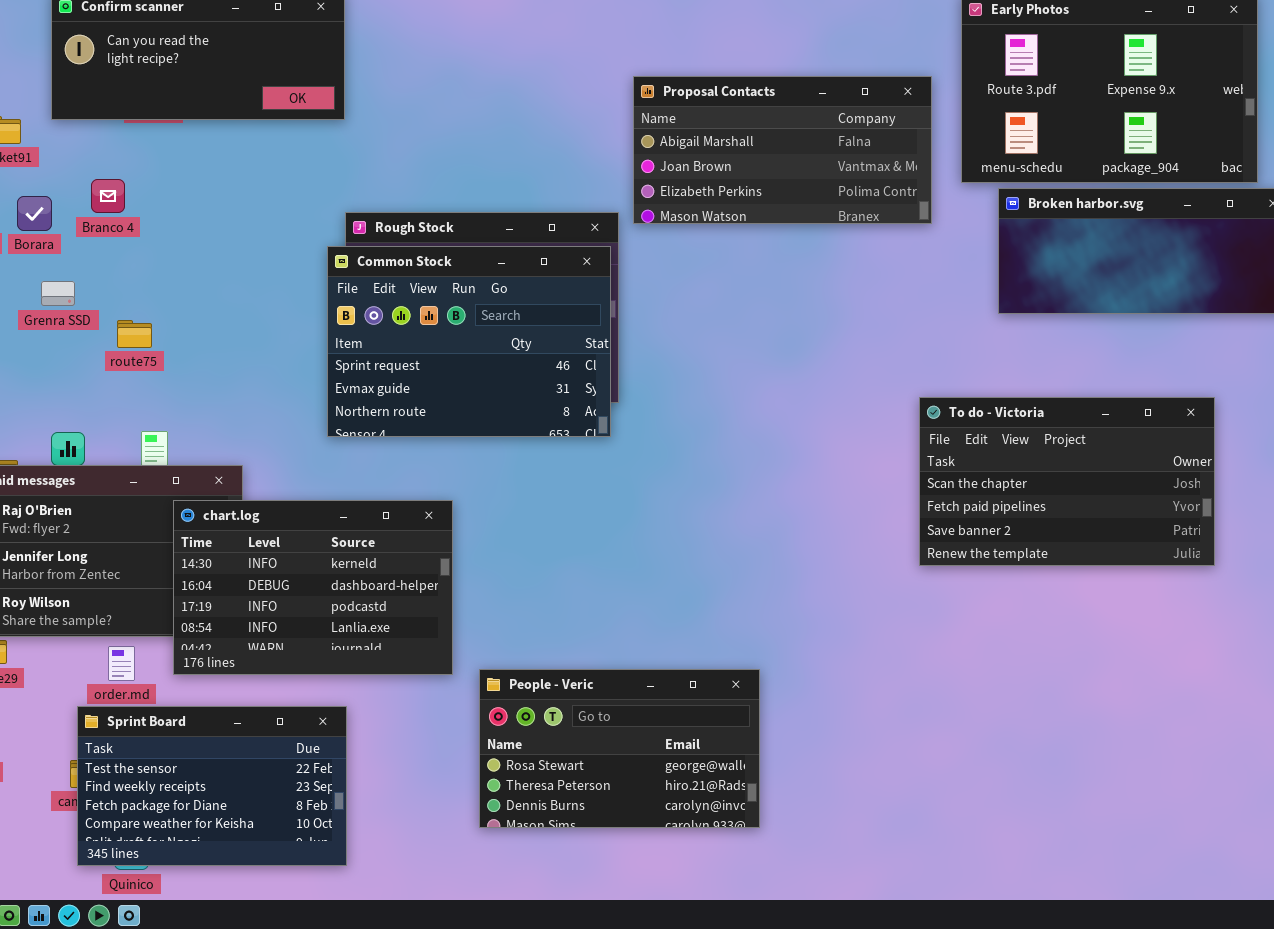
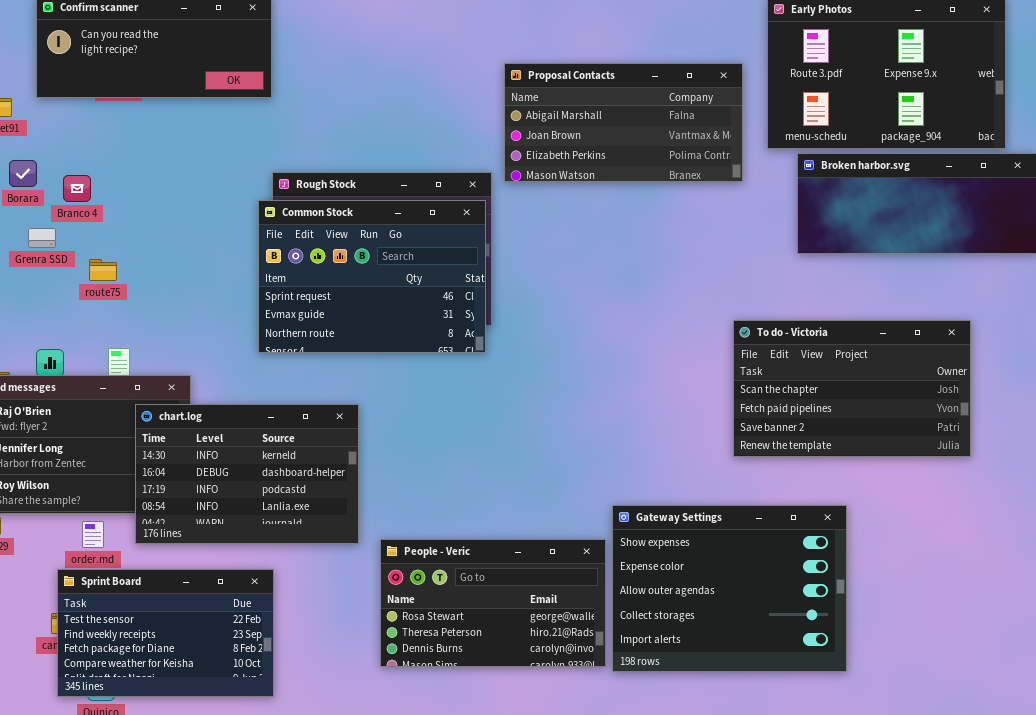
Branco 4: [91,179,125,213] -> [63,175,91,202], moved
Gateway Settings: none -> [612,505,847,672], opened

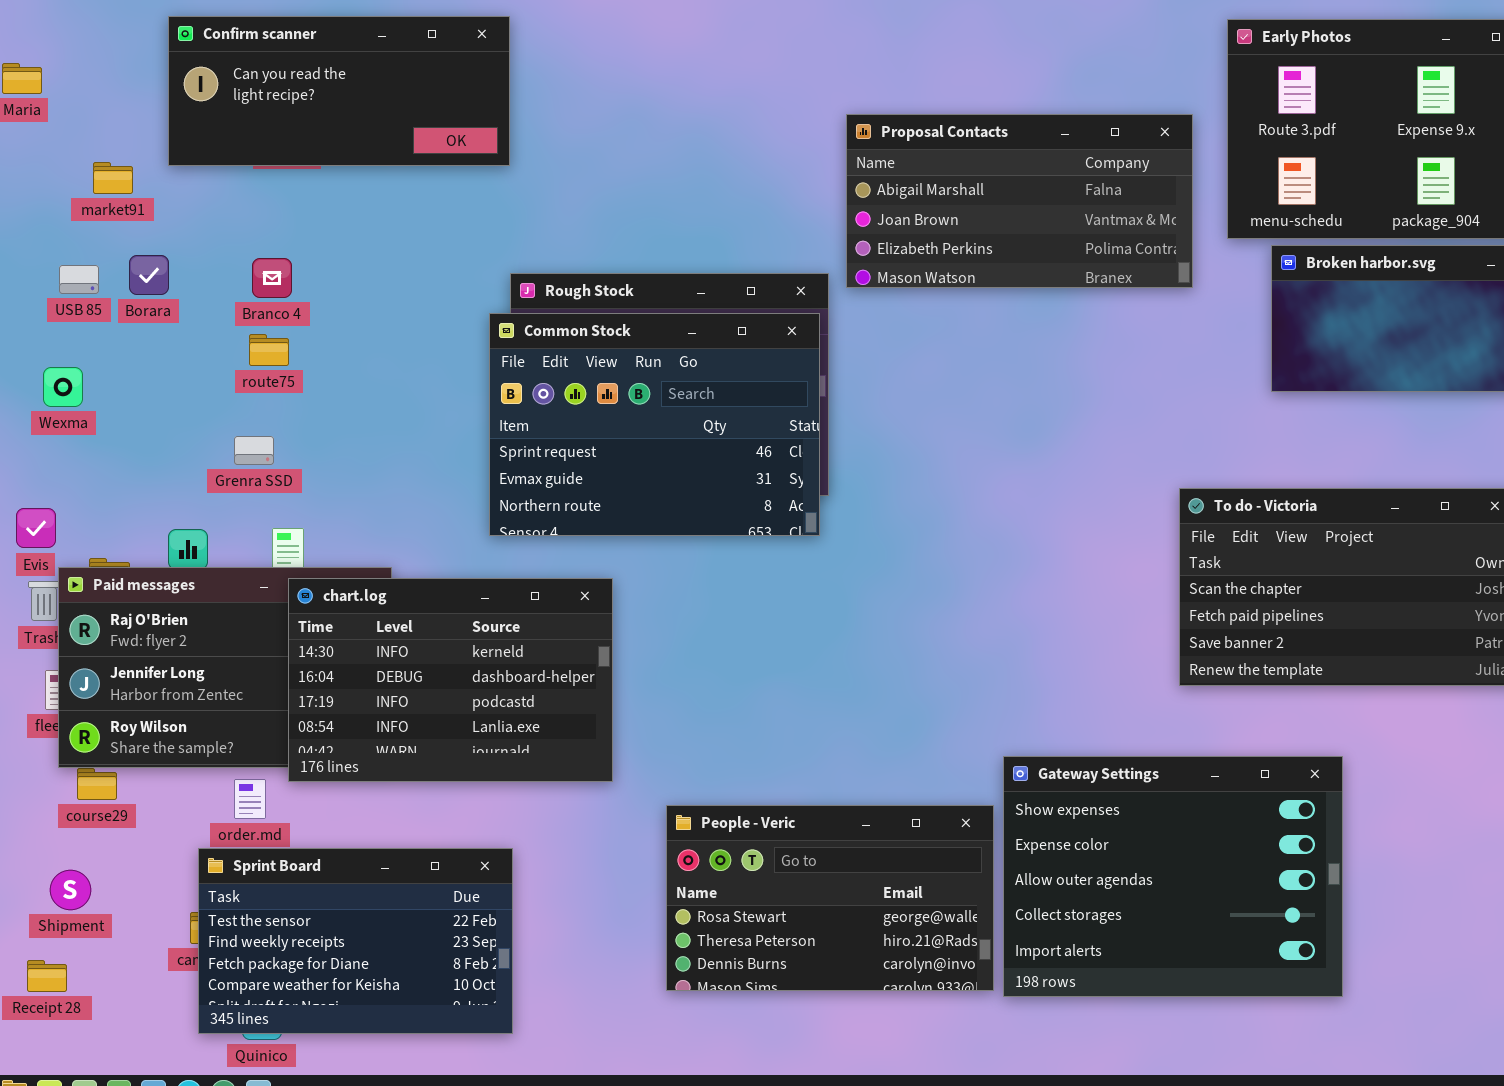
Branco 4: [63,175,91,202] -> [252,258,292,298], moved
Grenra SSD: [28,228,56,248] -> [234,436,274,465], moved
route75: [89,259,117,281] -> [249,334,289,366], moved
chart.log: [135,404,359,544] -> [288,578,613,782], moved

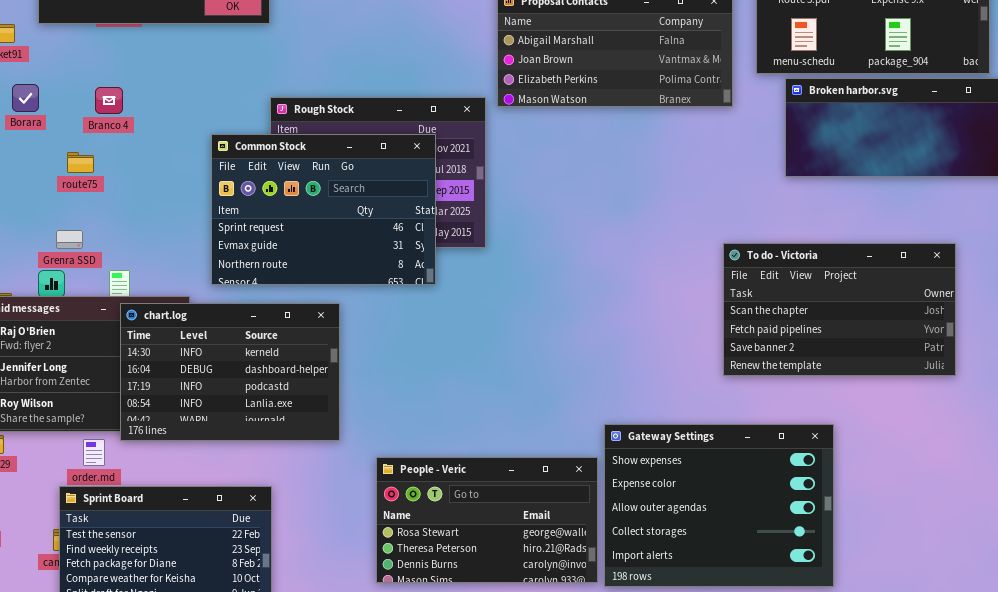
Common Stock: [489,313,820,536] -> [211,134,436,285], moved
route75: [249,334,289,366] -> [67,152,94,173], moved
Grenra SSD: [234,436,274,465] -> [56,230,83,249], moved

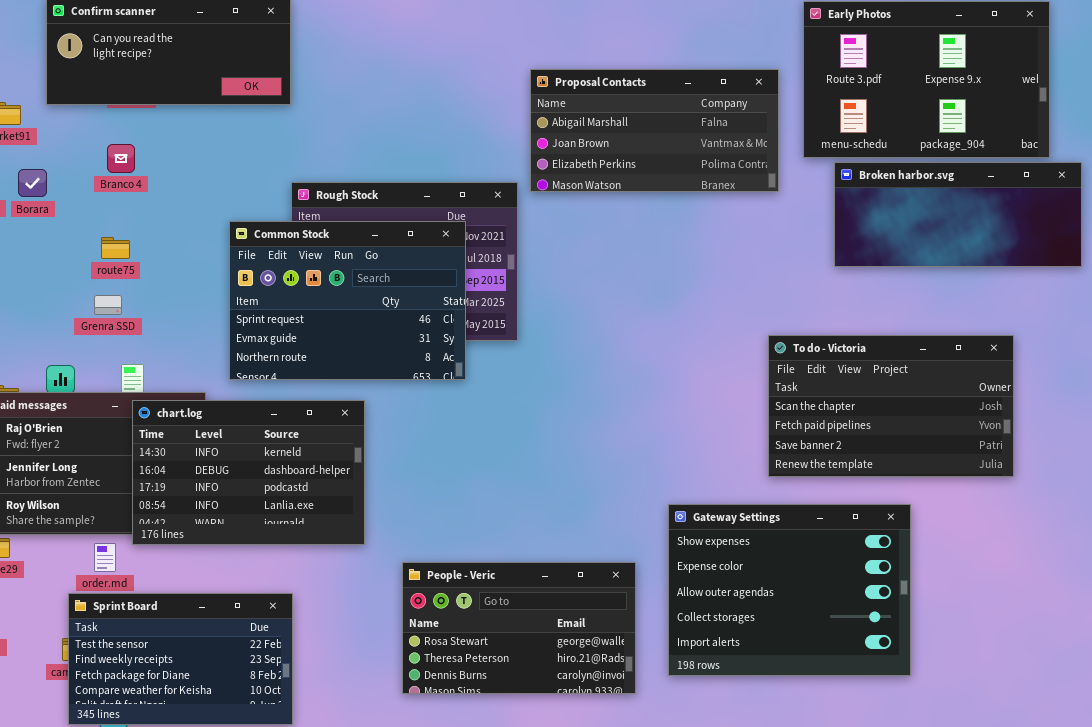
Branco 4: [95,87,123,114] -> [107,144,135,173], moved
route75: [67,152,94,173] -> [101,237,130,259], moved
Grenra SSD: [56,230,83,249] -> [94,295,122,315], moved
Gateway Settings: [604,424,834,587] -> [668,504,911,676], moved

